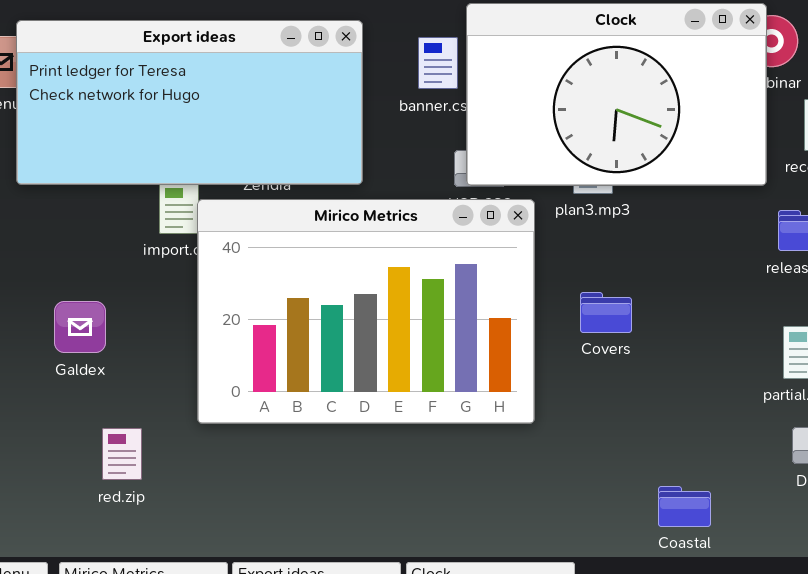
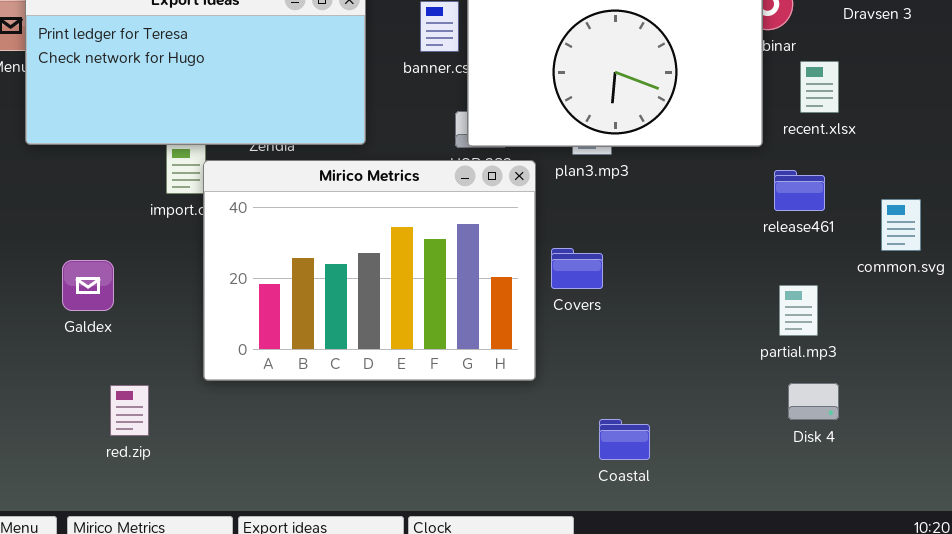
Covers: [580,292,632,333] -> [551,248,603,289], moved
Coastal: [658,486,711,527] -> [599,419,650,460], moved

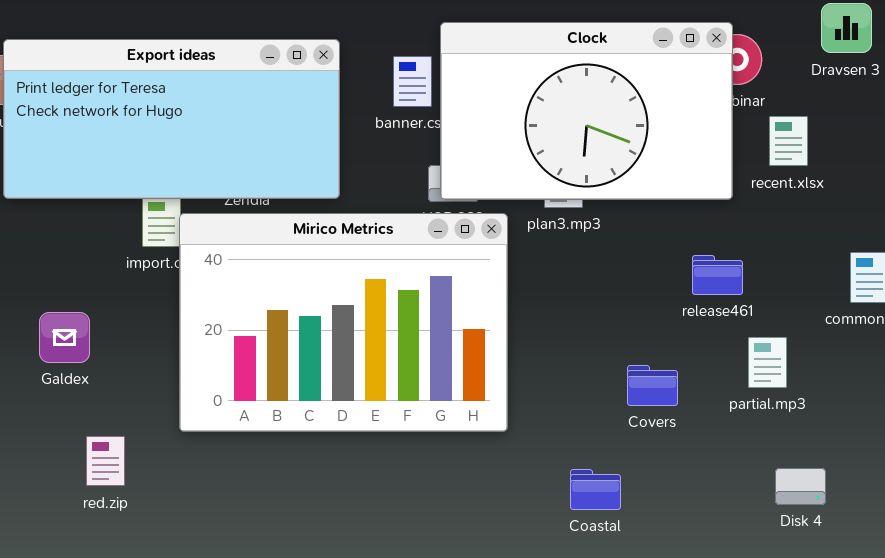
release461: [774,170,825,211] -> [692,255,743,295], moved
Covers: [551,248,603,289] -> [627,365,678,406], moved
Disk 4: [788,383,839,420] -> [775,468,826,505], moved

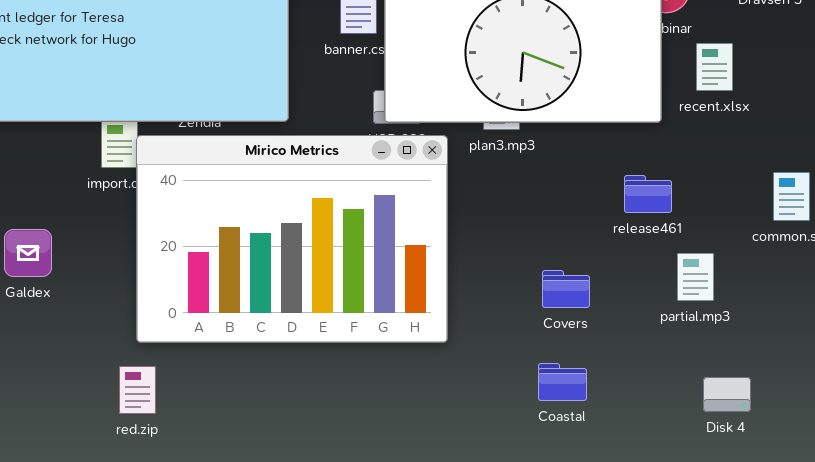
Covers: [627,365,678,406] -> [542,270,590,308], moved
red.zip: [86,436,125,486] -> [119,366,156,414], moved
Coastal: [570,469,621,510] -> [538,363,587,401], moved

